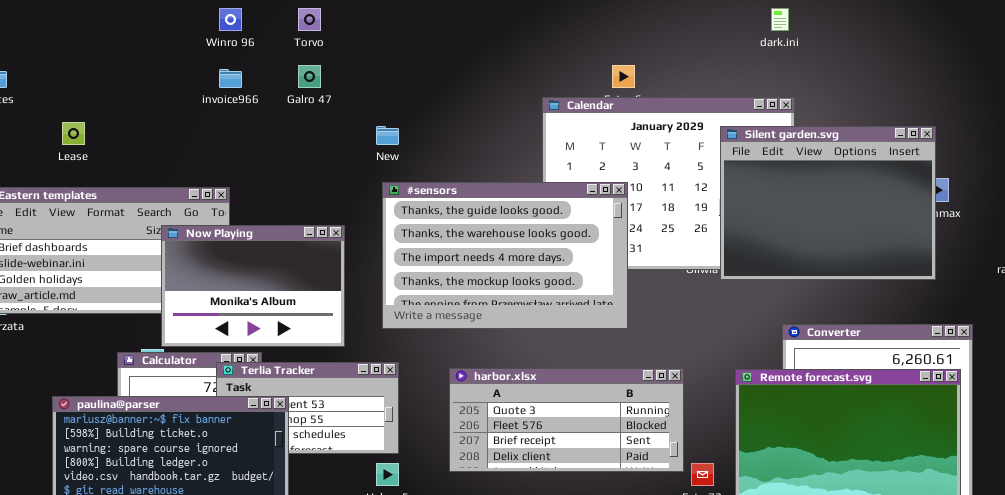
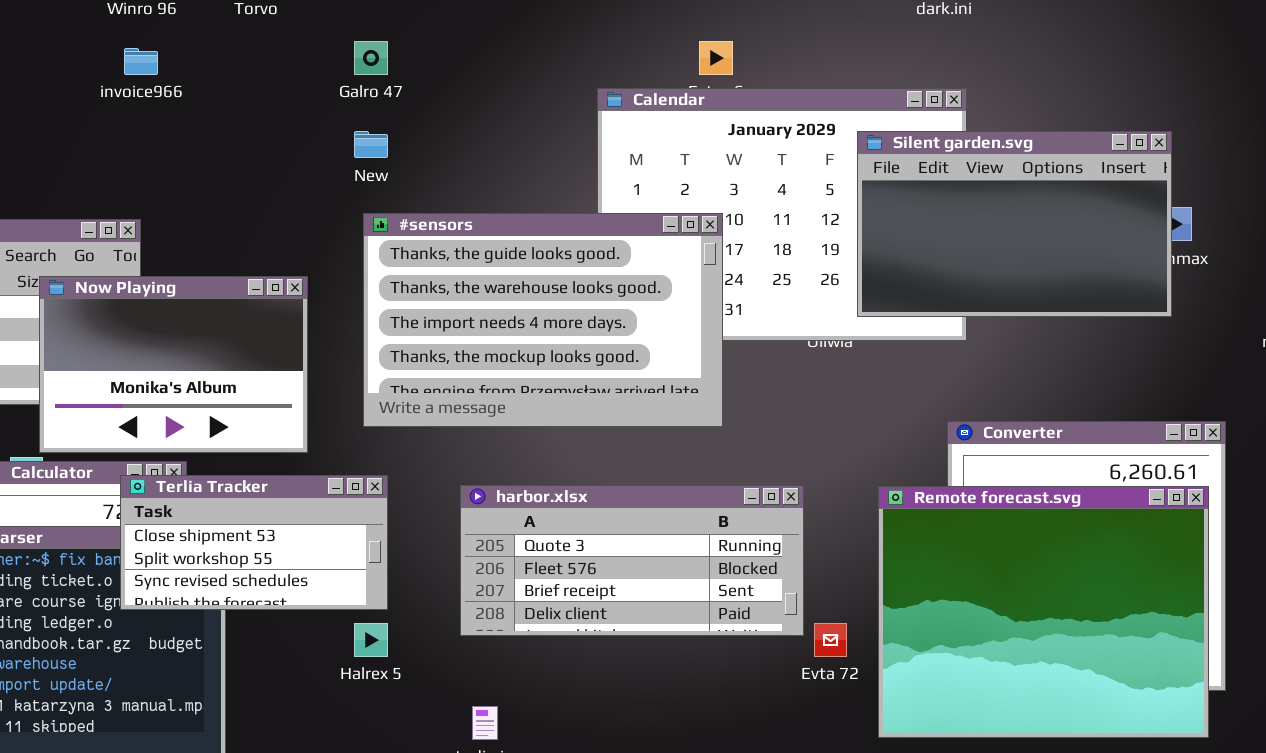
Galro 47: [298,65,321,88] -> [354,41,388,75], moved
Silent garden.svg: [720,126,936,280] -> [857,131,1172,317], resized
Terlia Tracker: [216,362,399,454] -> [120,475,388,610], raised

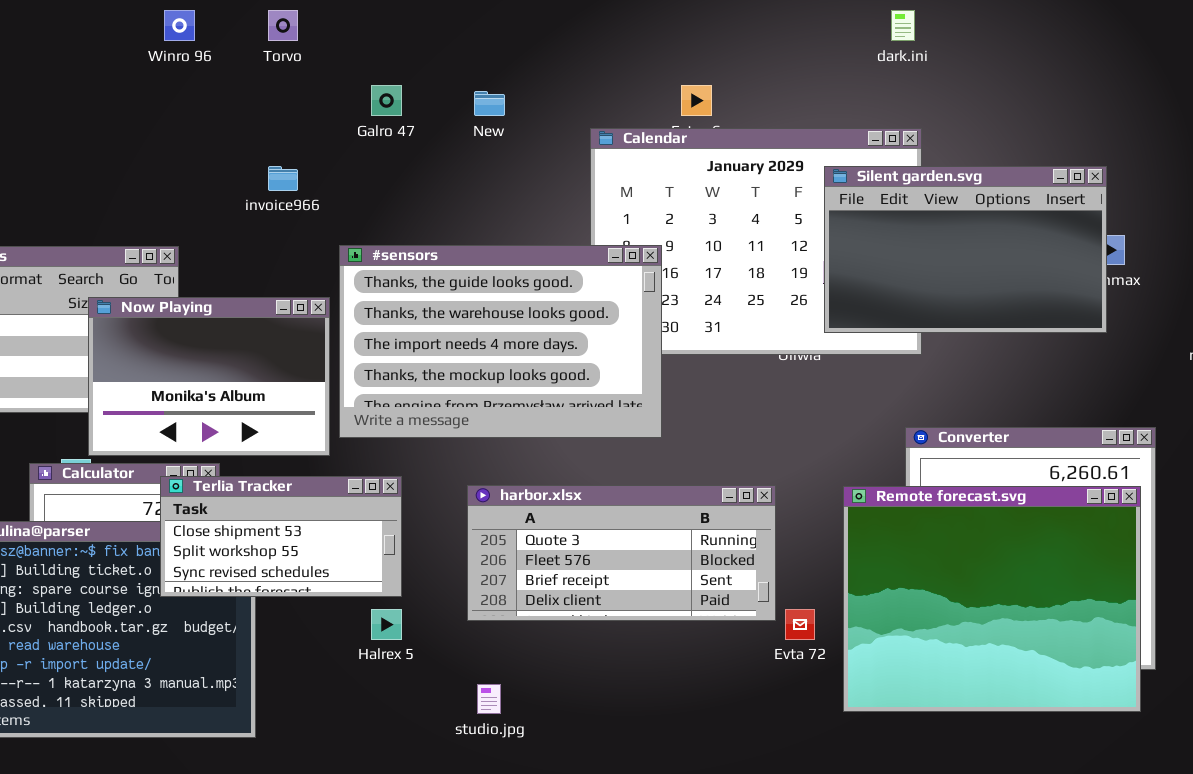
invoice966: [124,48,158,75] -> [268,166,298,191], moved
New: [354,131,388,158] -> [474,91,505,116], moved
#sensors: [363,213,723,427] -> [339,245,662,438], moved

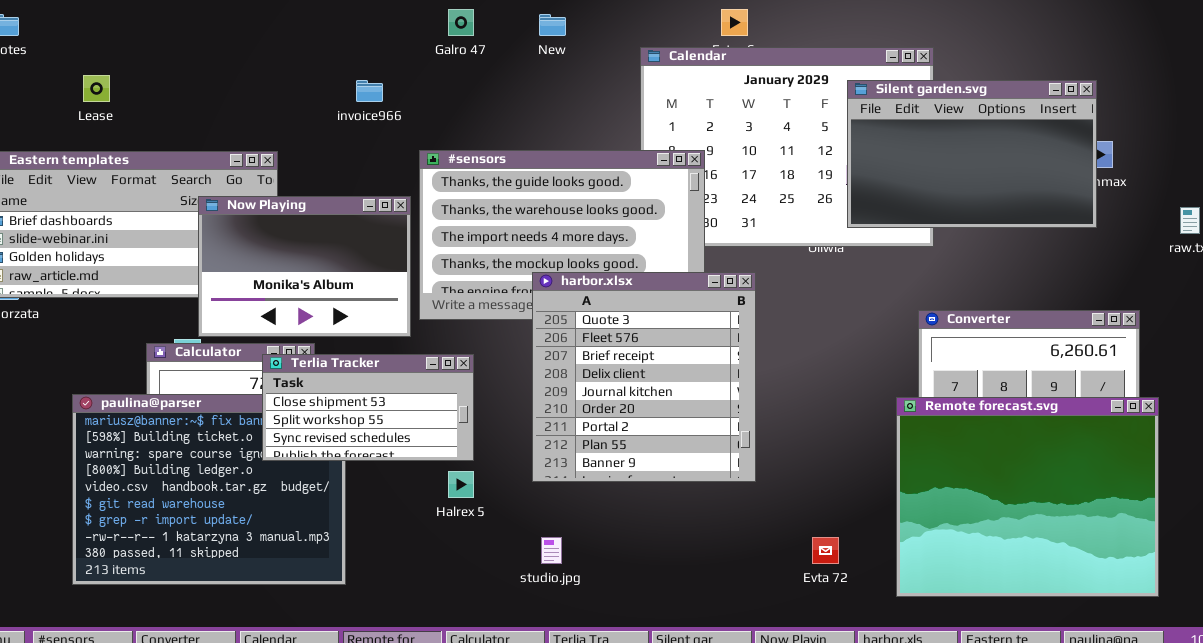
harbor.xlsx: [467,485,776,621] -> [532,272,756,482], resized
Remote forecast.svg: [843,486,1141,712] -> [896,397,1159,597], moved
Evta 72: [785,609,815,640] -> [812,537,839,564], moved

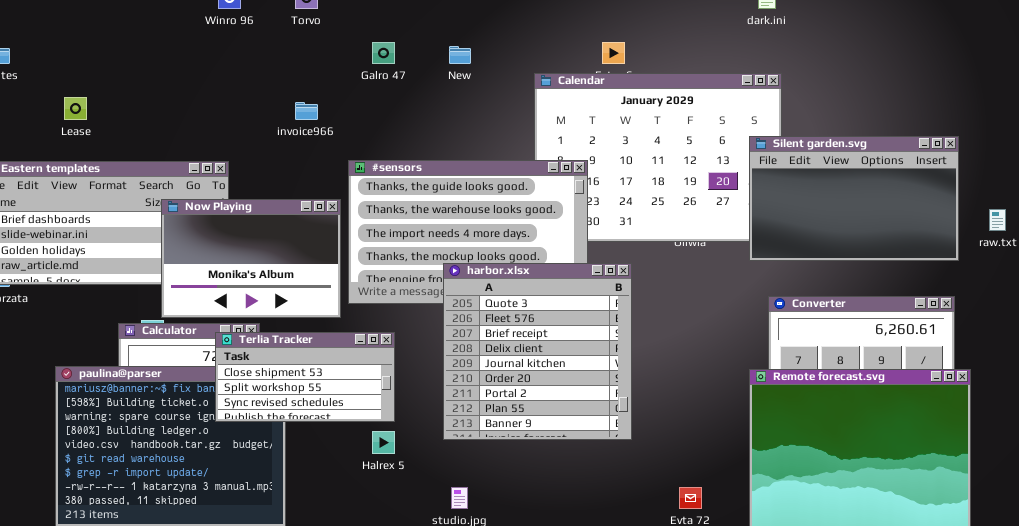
Silent garden.svg: [847,80,1097,228] -> [749,136,959,261], moved

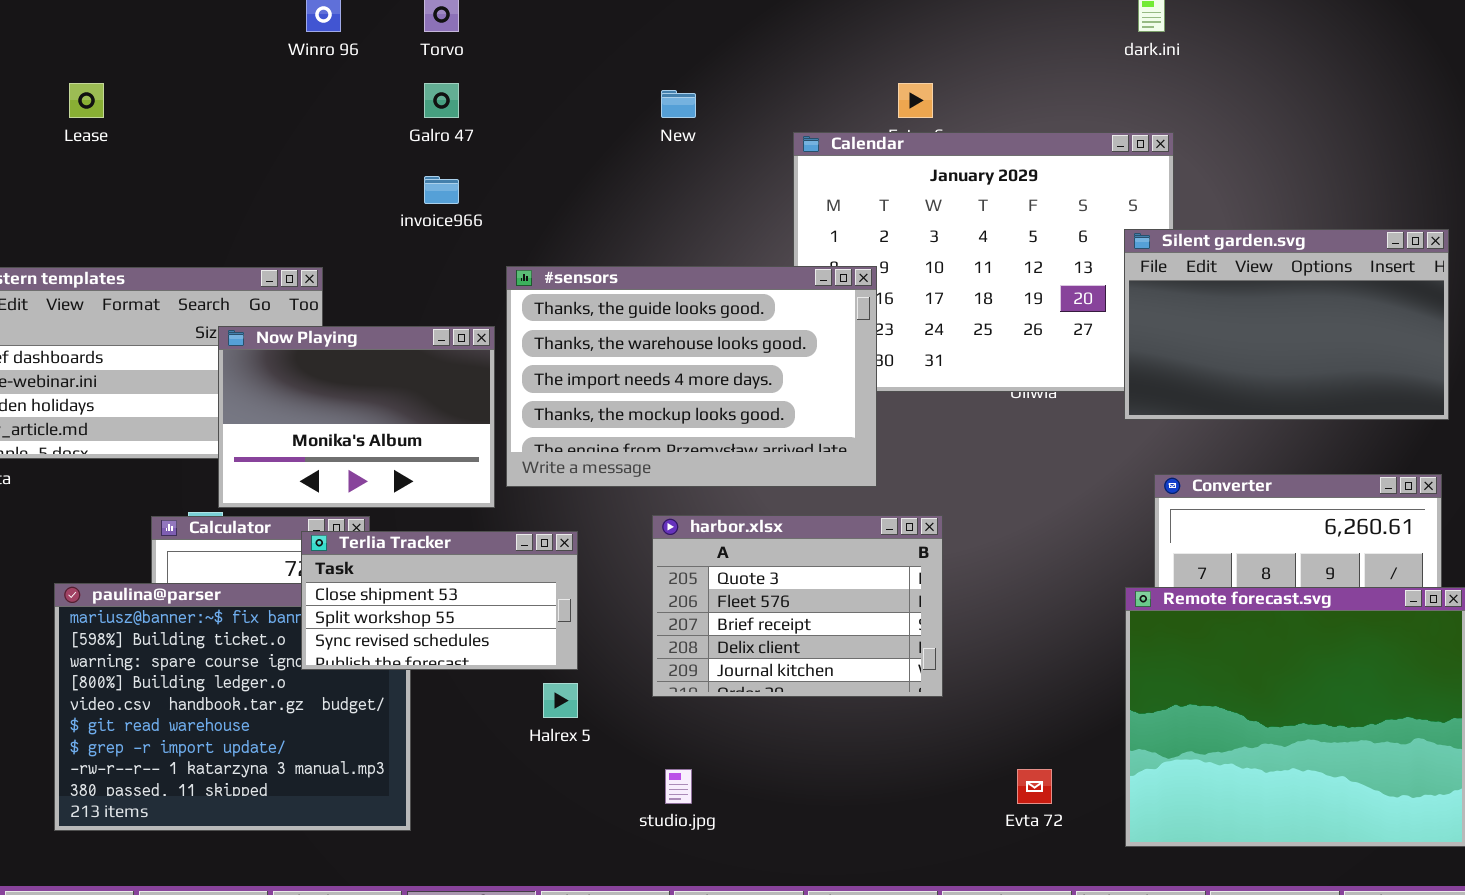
Galro 47: [372,42,395,64] -> [424,83,459,118], moved
Lease: [64,97,87,120] -> [69,83,104,118], moved
harbor.xlsx: [443,263,632,440] -> [652,515,943,697], resized

